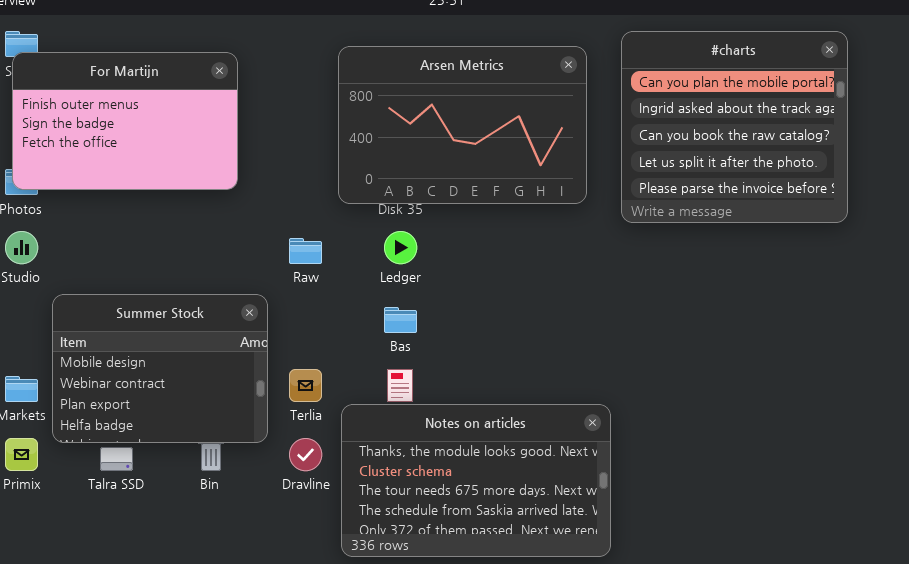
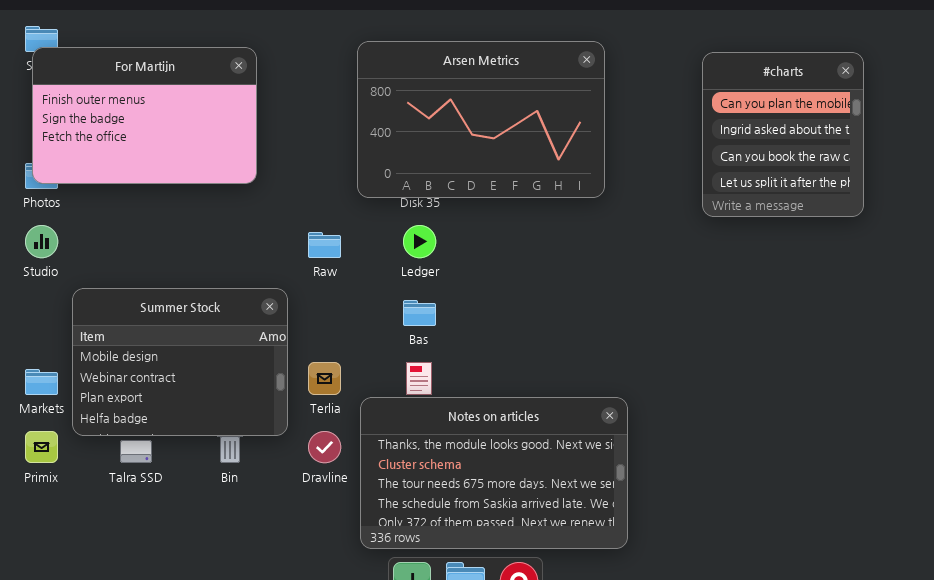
#charts: [621,31,848,223] -> [702,52,864,217], resized

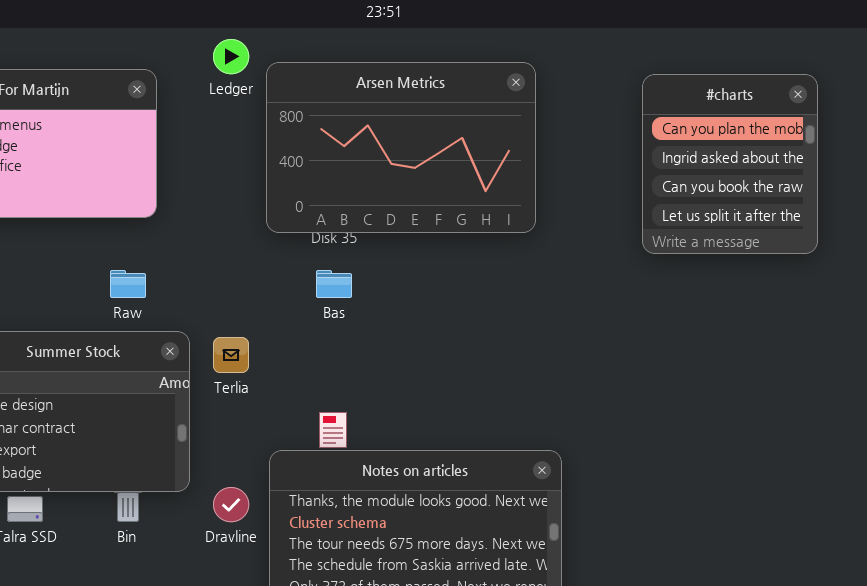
Ledger: [403,225,436,258] -> [213,39,249,74], moved
Raw: [308,232,341,258] -> [110,270,146,298], moved
Bas: [403,300,436,326] -> [316,270,352,298], moved
Terlia: [308,362,341,395] -> [213,337,249,373], moved

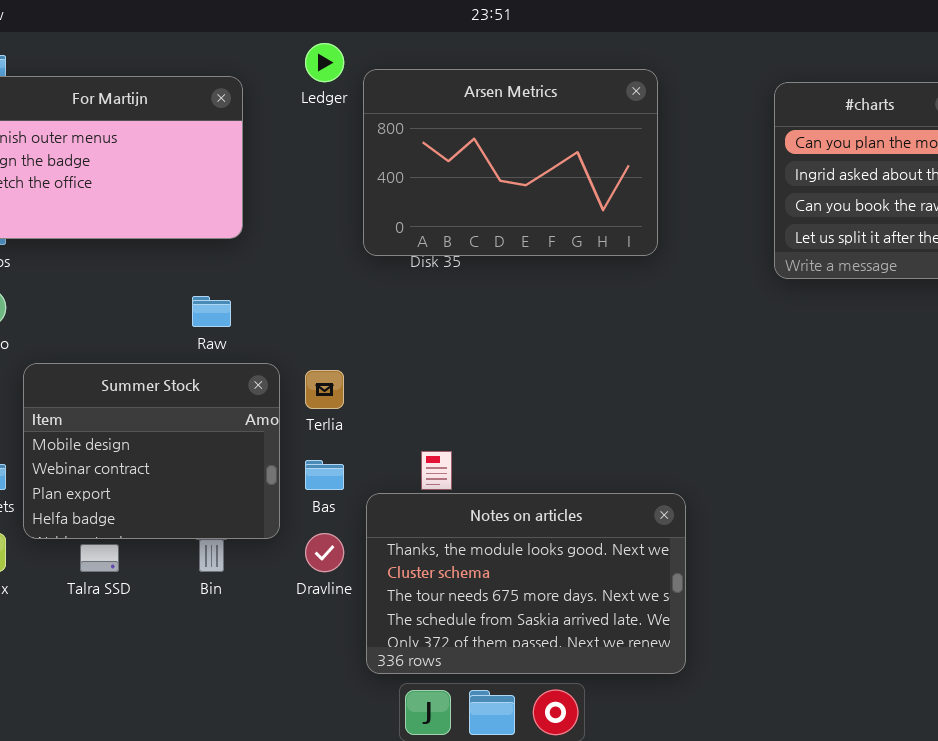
Bas: [316,270,352,298] -> [305,460,344,490], moved

